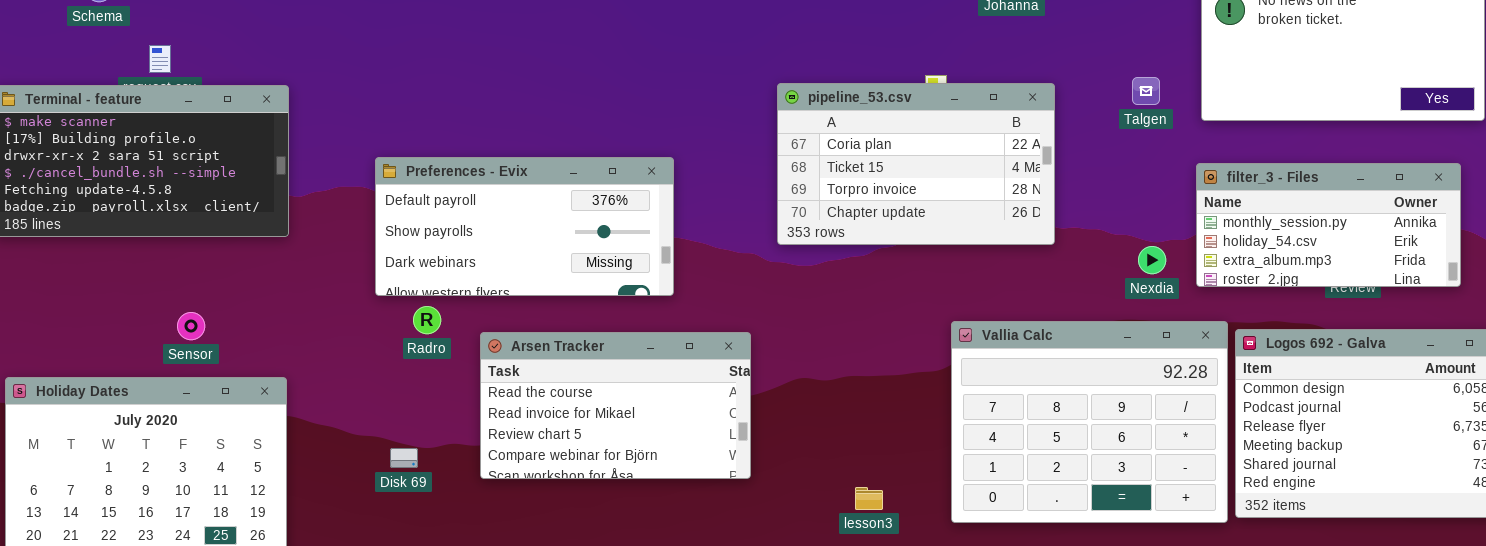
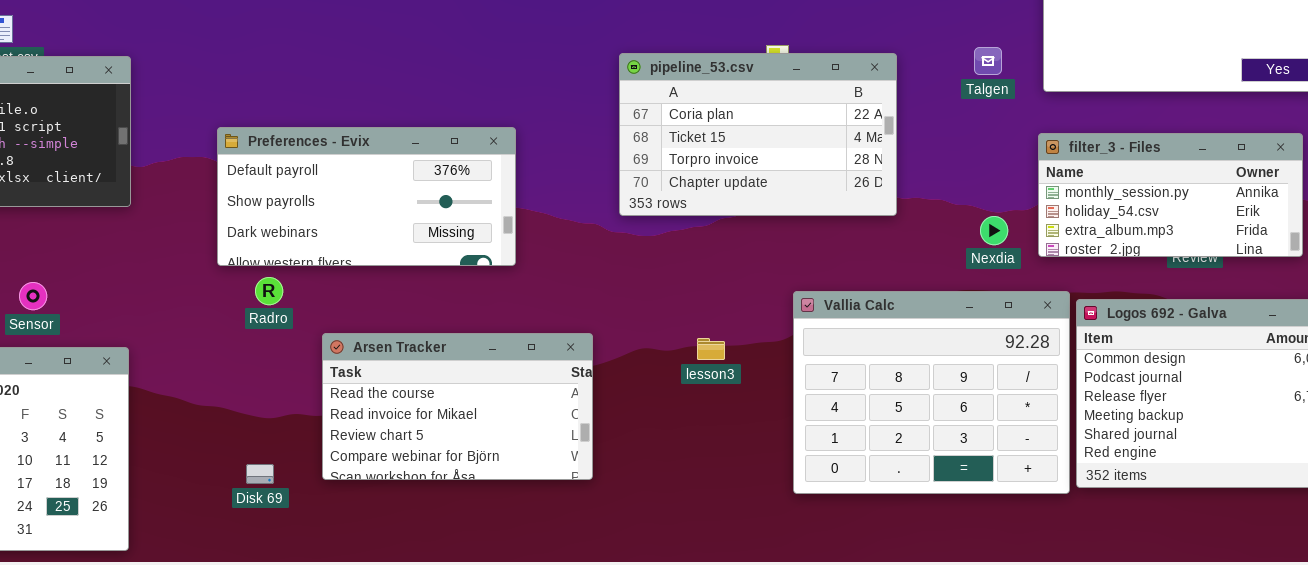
Arsen Tracker: [480,332,751,479] -> [322,333,593,480], moved
Disk 69: [390,448,418,468] -> [246,464,274,484], moved
lesson3: [855,487,883,510] -> [697,338,725,360], moved

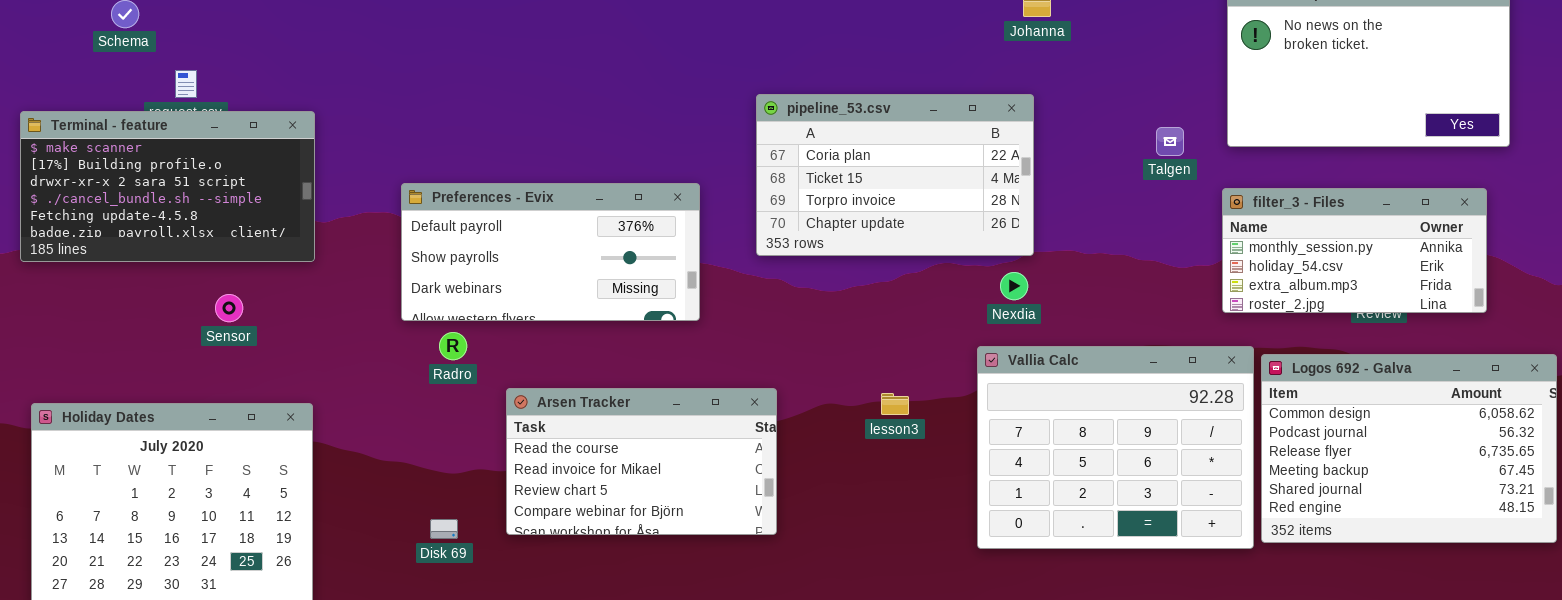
Talgen: [974,47,1002,75] -> [1156,127,1184,156], moved
pipeline_53.csv: [619,53,897,216] -> [756,94,1034,256], moved
Nexdia: [980,216,1008,245] -> [1000,272,1028,300], moved
Sensor: [19,282,47,310] -> [215,294,243,322], moved

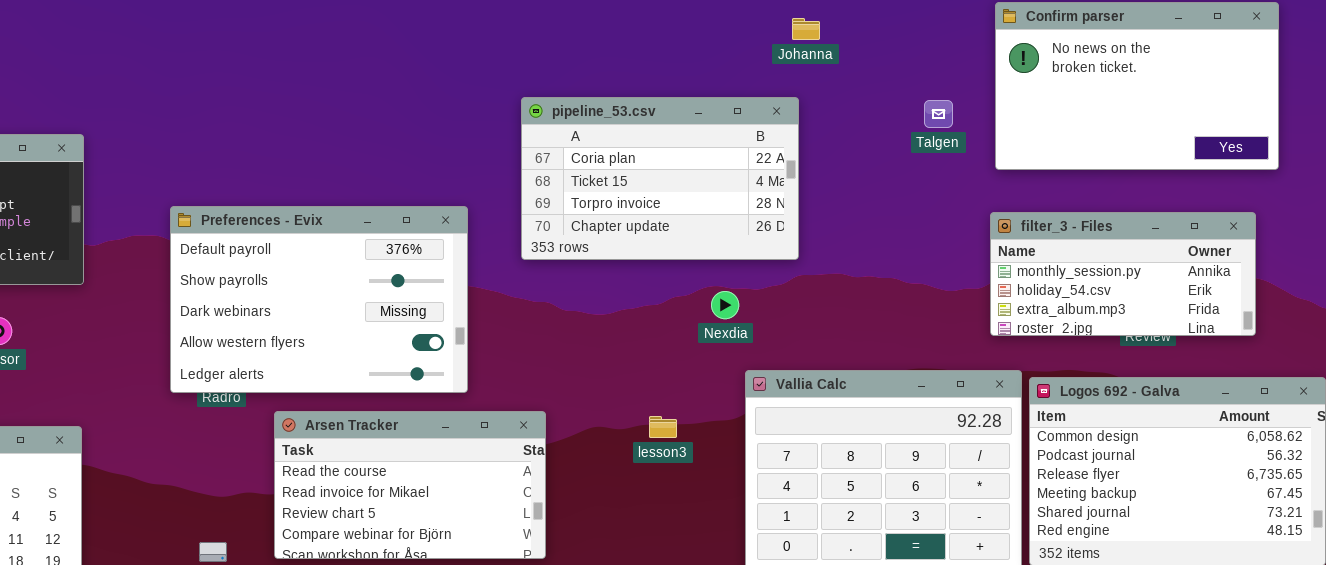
pipeline_53.csv: [756,94,1034,256] -> [521,97,799,260], moved
Talgen: [1156,127,1184,156] -> [924,100,953,128], moved
Preferences - Evix: [401,183,700,321] -> [170,206,468,393], resized
Nexdia: [1000,272,1028,300] -> [711,291,739,319], moved

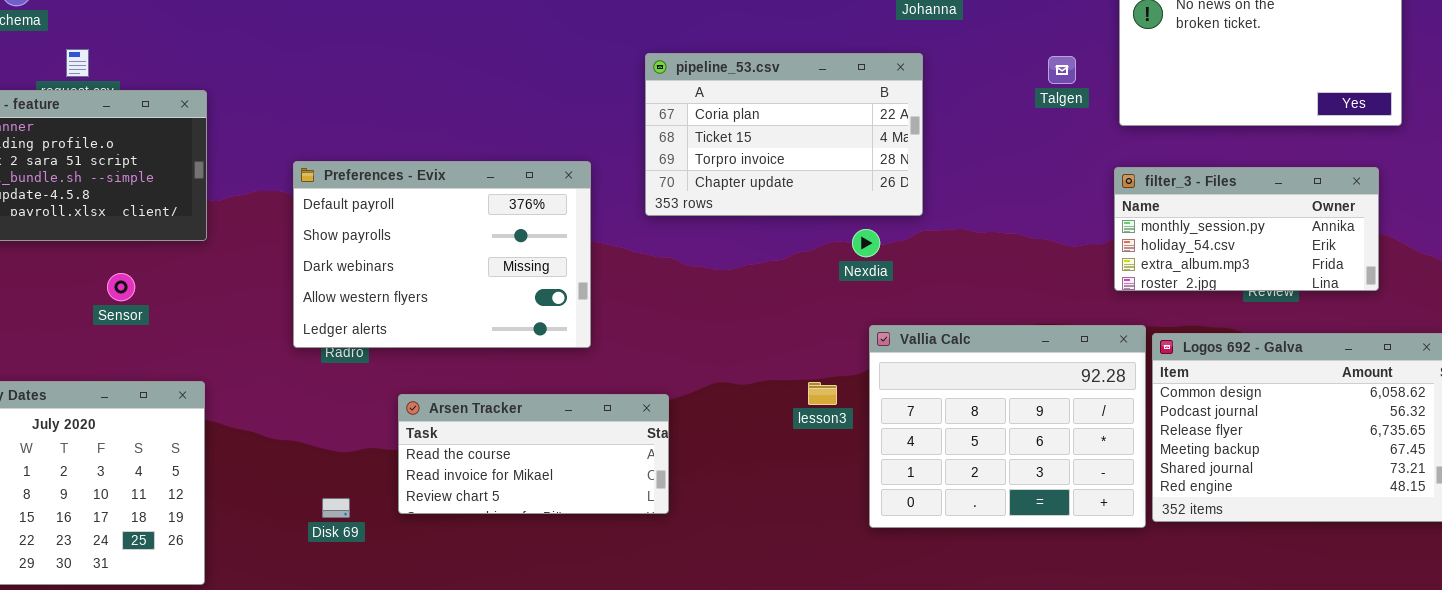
Nexdia: [711,291,739,319] -> [852,229,880,257], moved
Arsen Tracker: [274,411,546,559] -> [398,394,669,514], resized
lesson3: [649,416,677,438] -> [808,382,837,405], moved

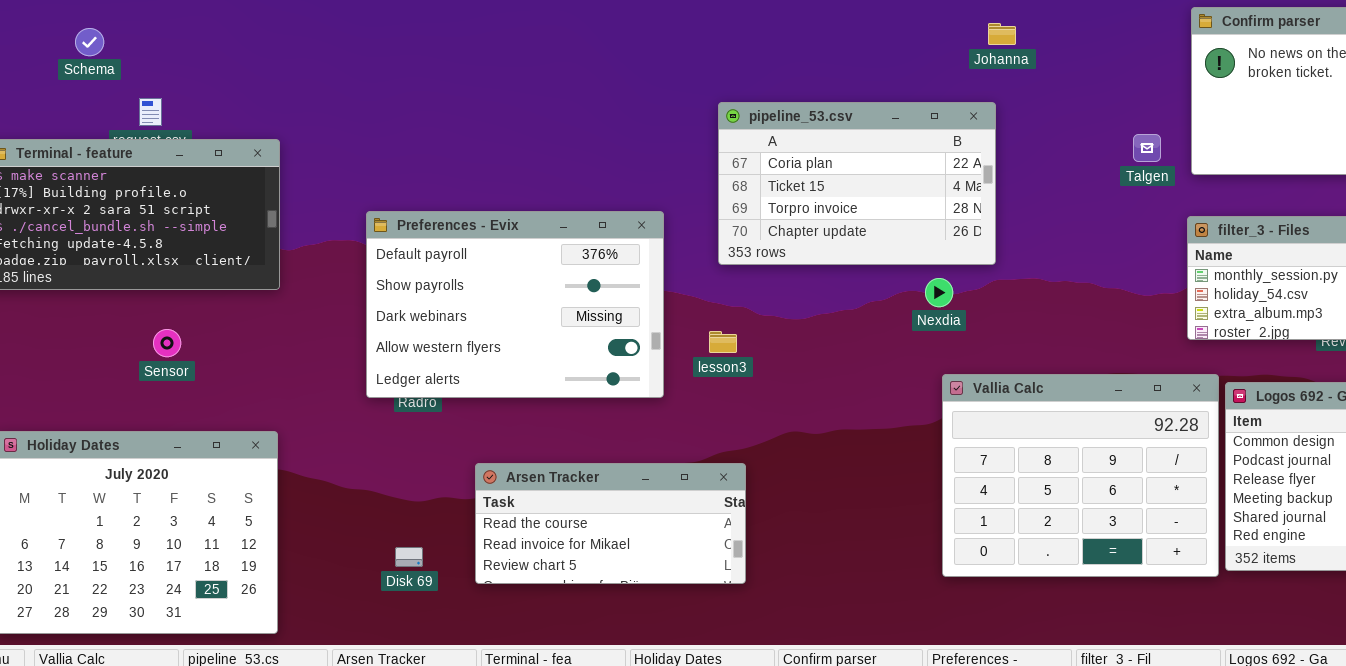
Talgen: [1048,56,1076,84] -> [1133,134,1161,162], moved
Sensor: [107,273,135,301] -> [153,329,181,357], moved
lesson3: [808,382,837,405] -> [709,331,737,353], moved
Arsen Tracker: [398,394,669,514] -> [475,463,746,584], moved

